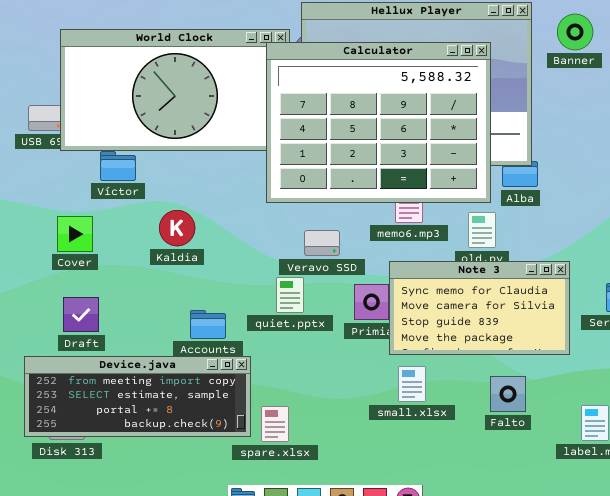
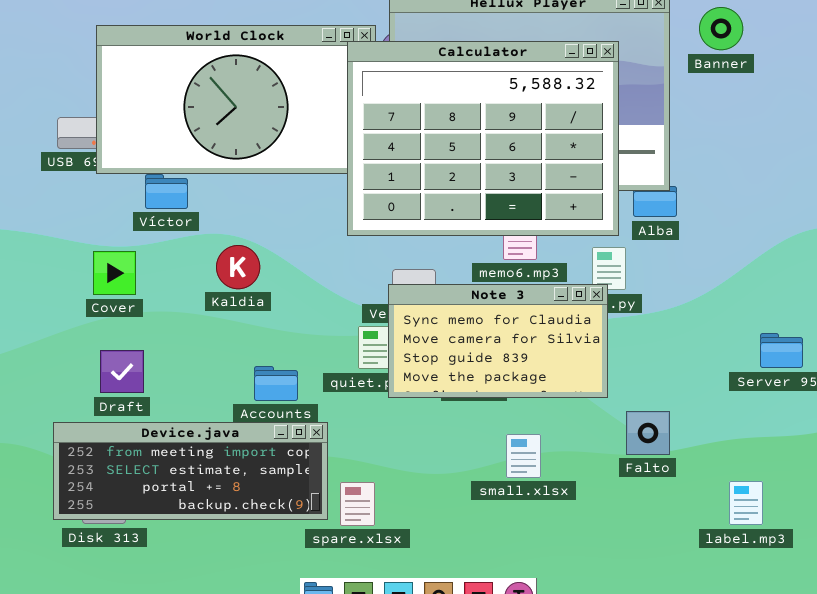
Note 3: [389,261,570,355] -> [388,284,608,398], moved
Falto: [490,376,526,412] -> [626,411,670,455], moved

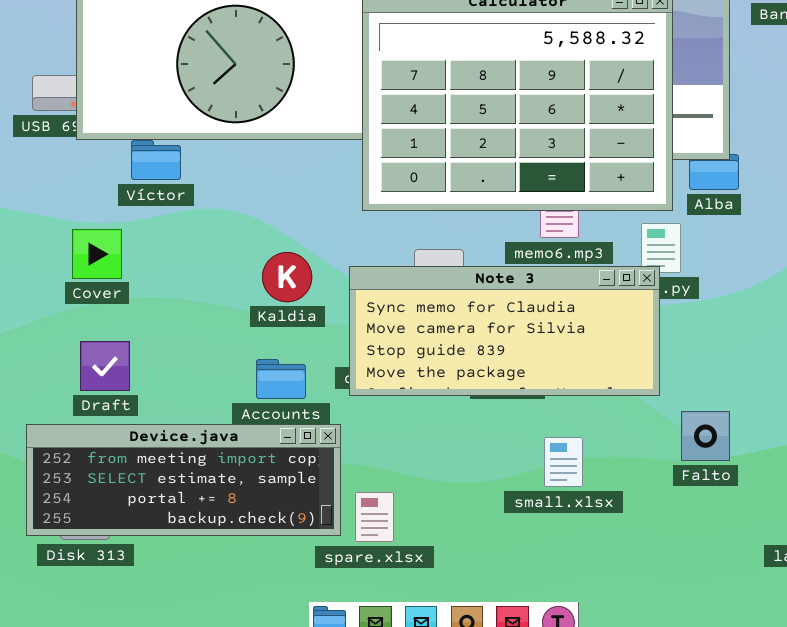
Kaldia: [216,245,260,289] -> [262,252,312,302], moved
Note 3: [388,284,608,398] -> [349,266,660,396], resized

